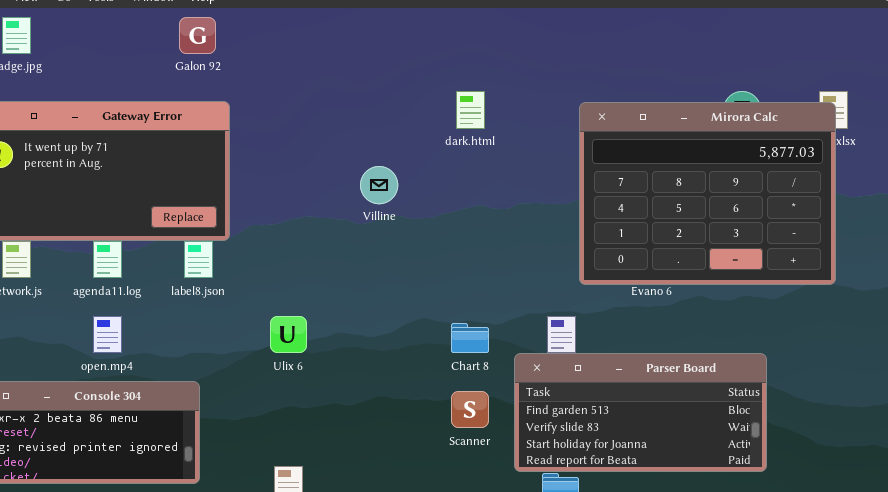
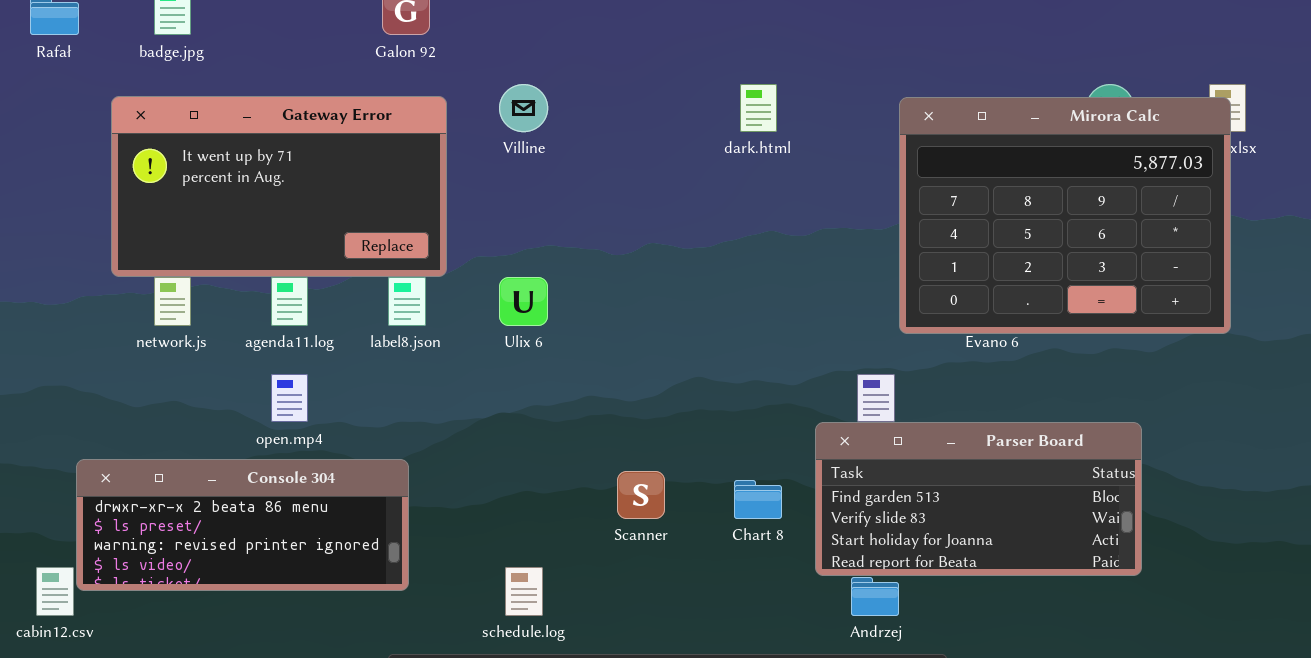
Villine: [360,166,398,204] -> [499,84,548,132], moved
Ulix 6: [270,316,307,353] -> [499,277,548,326], moved
Chart 8: [451,323,489,353] -> [734,480,782,519], moved
Scanner: [451,391,489,428] -> [617,471,665,519], moved

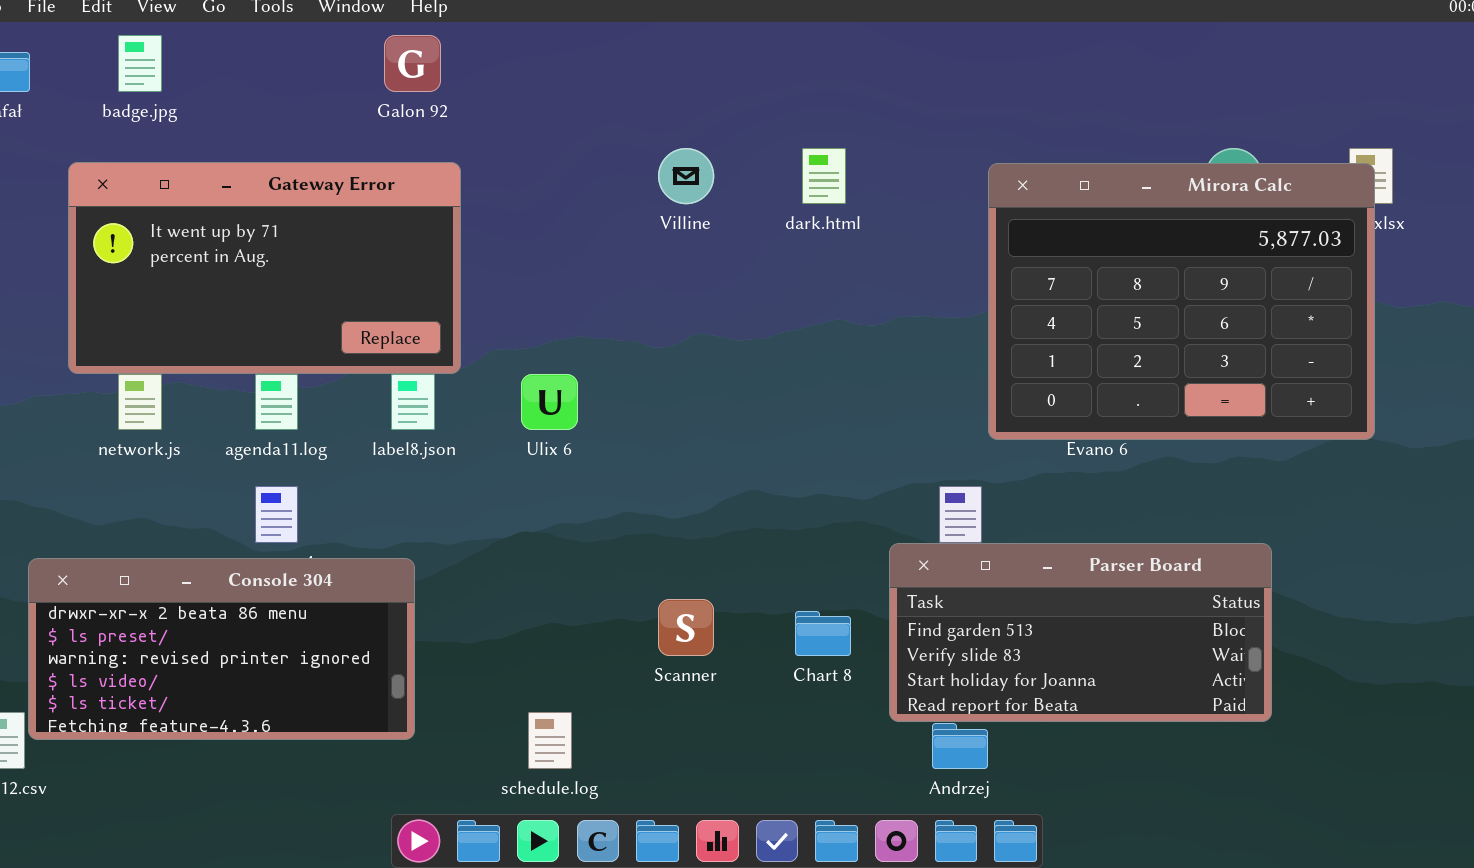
Villine: [499,84,548,132] -> [658,148,714,204], moved
Console 304: [76,459,409,591] -> [28,558,415,740], resized

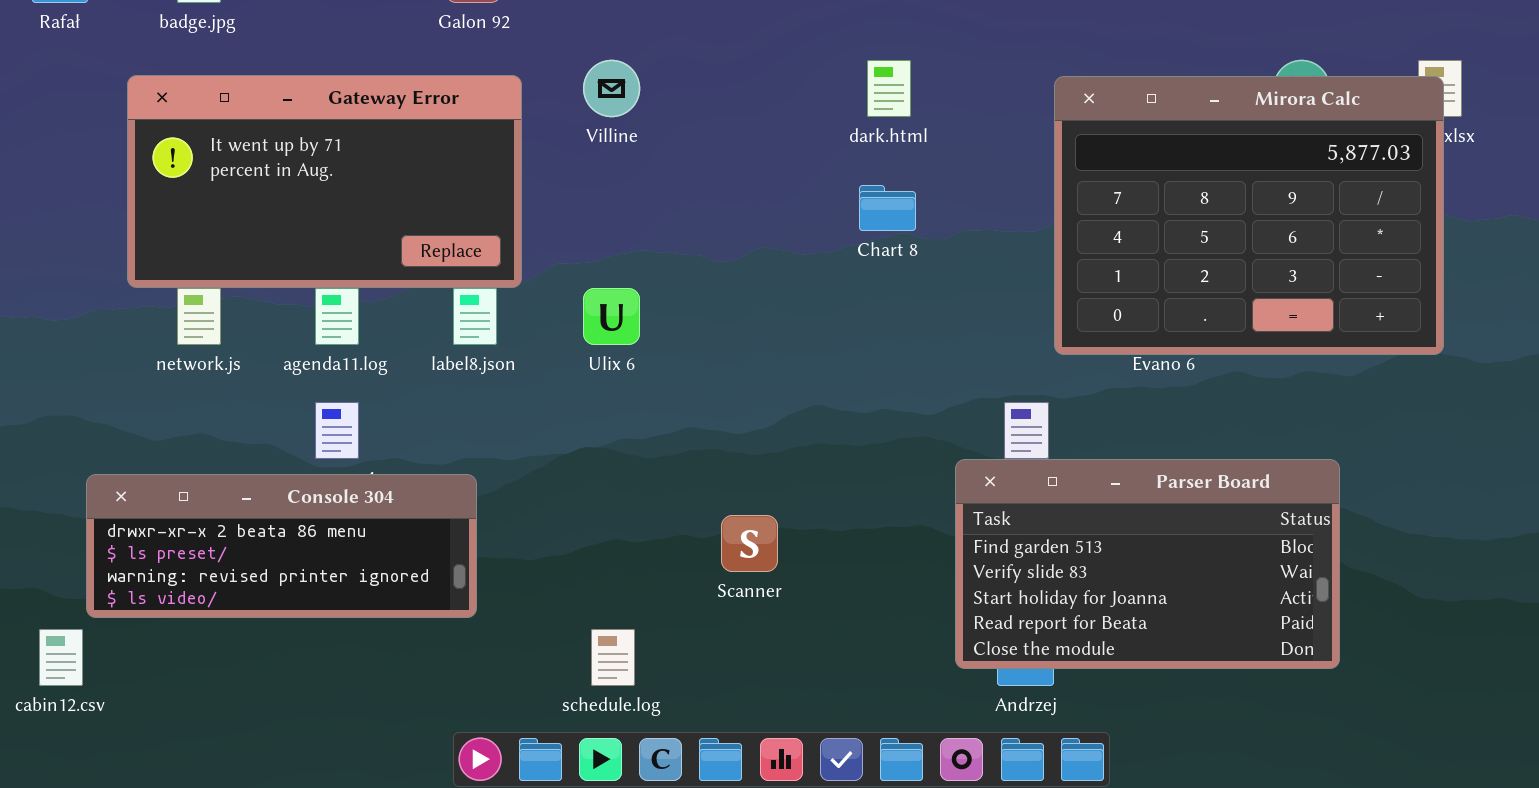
Villine: [658,148,714,204] -> [583,60,640,117], moved
Parser Board: [889,543,1272,722] -> [955,459,1340,669], resized
Console 304: [28,558,415,740] -> [86,474,477,618], resized
Chart 8: [795,611,851,656] -> [859,185,916,231], moved

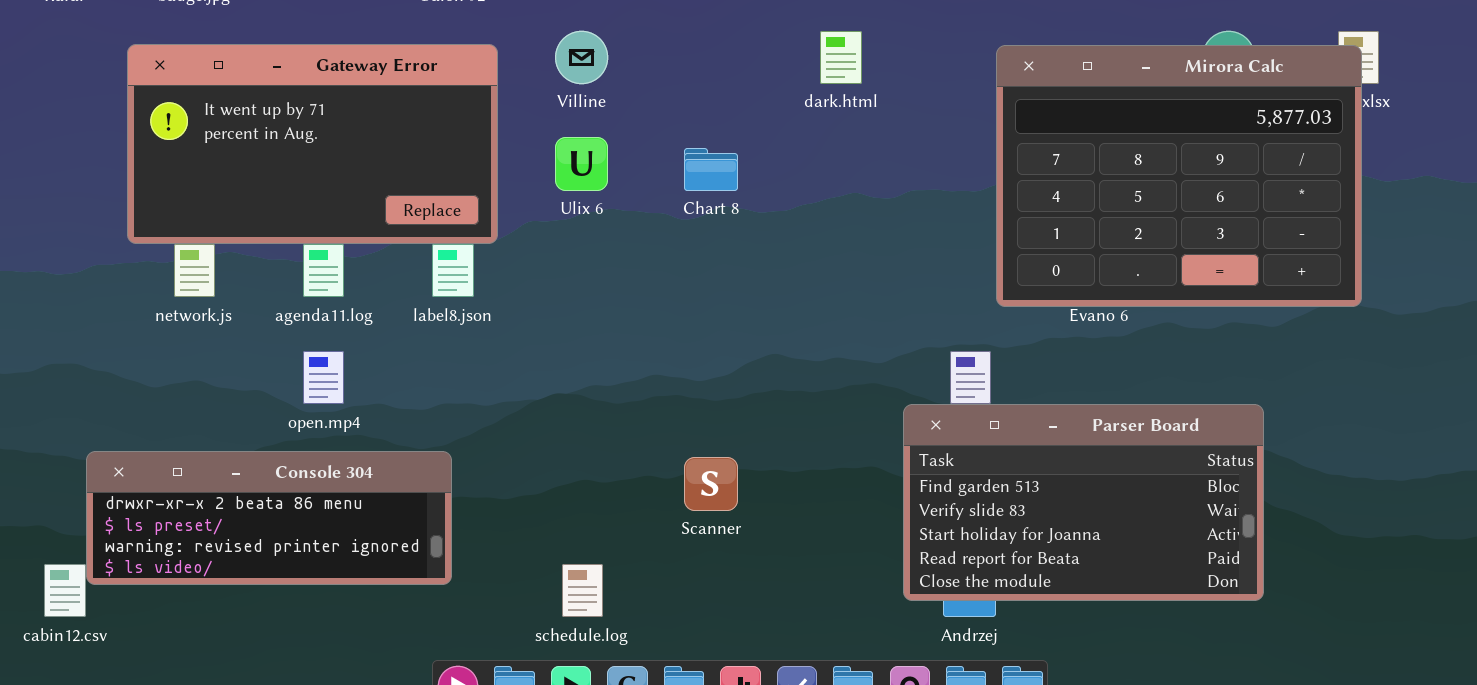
Chart 8: [859,185,916,231] -> [684,148,738,191], moved
Ulix 6: [583,288,640,345] -> [555,137,608,191], moved
Console 304: [86,474,477,618] -> [86,451,452,585], moved

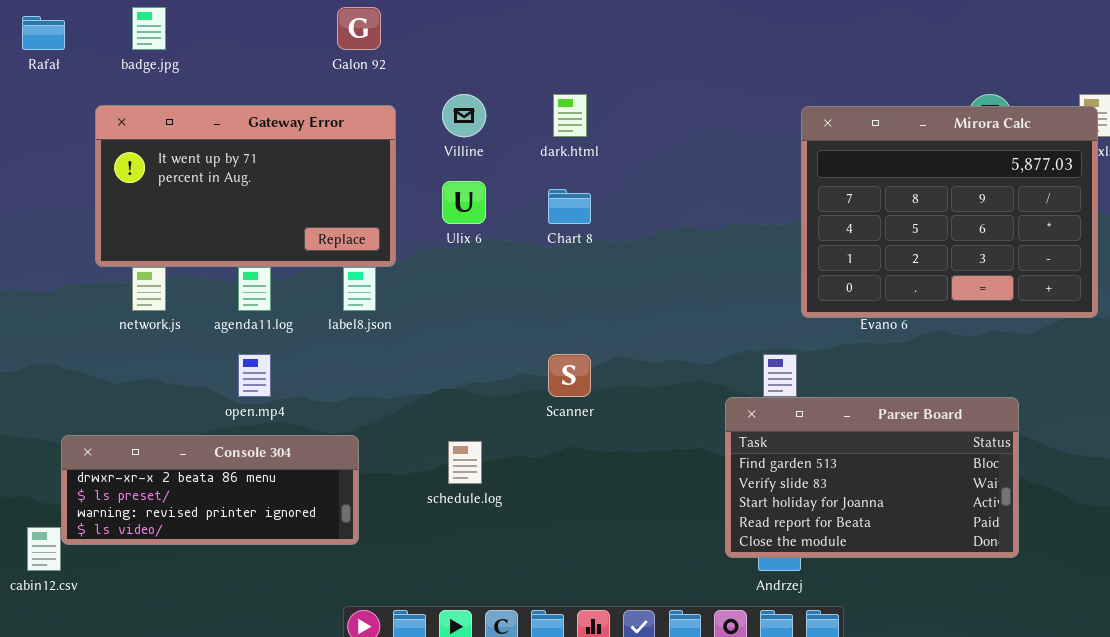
dark.html: [820,31,862,84] -> [553,94,587,137], moved
Scanner: [684,457,738,511] -> [548,354,591,397], moved
schedule.log: [562,564,603,617] -> [448,441,482,484], moved

